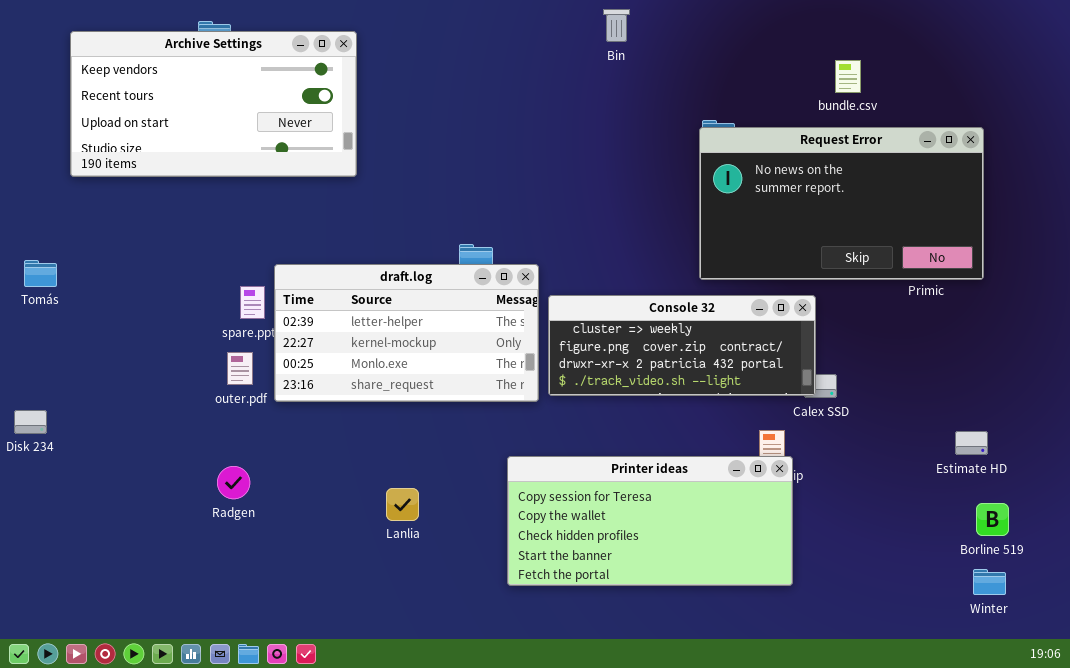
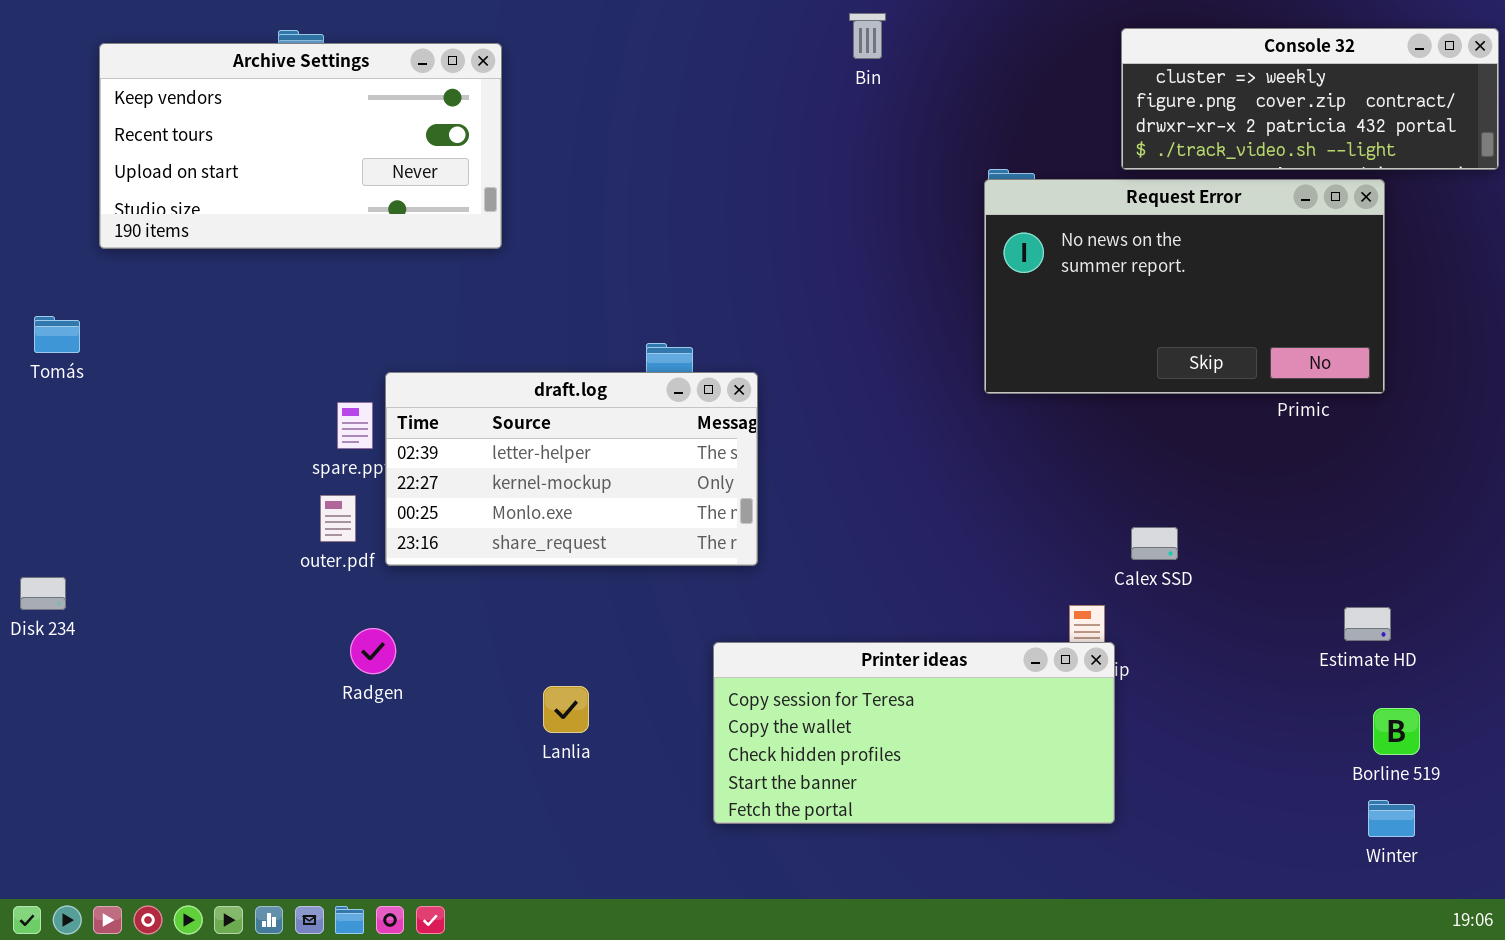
Tomás: [24,260,57,287] -> [34,316,80,353], moved
Console 32: [548,295,816,396] -> [1121,28,1499,170], moved
Radgen: [217,466,250,499] -> [350,628,396,674], moved

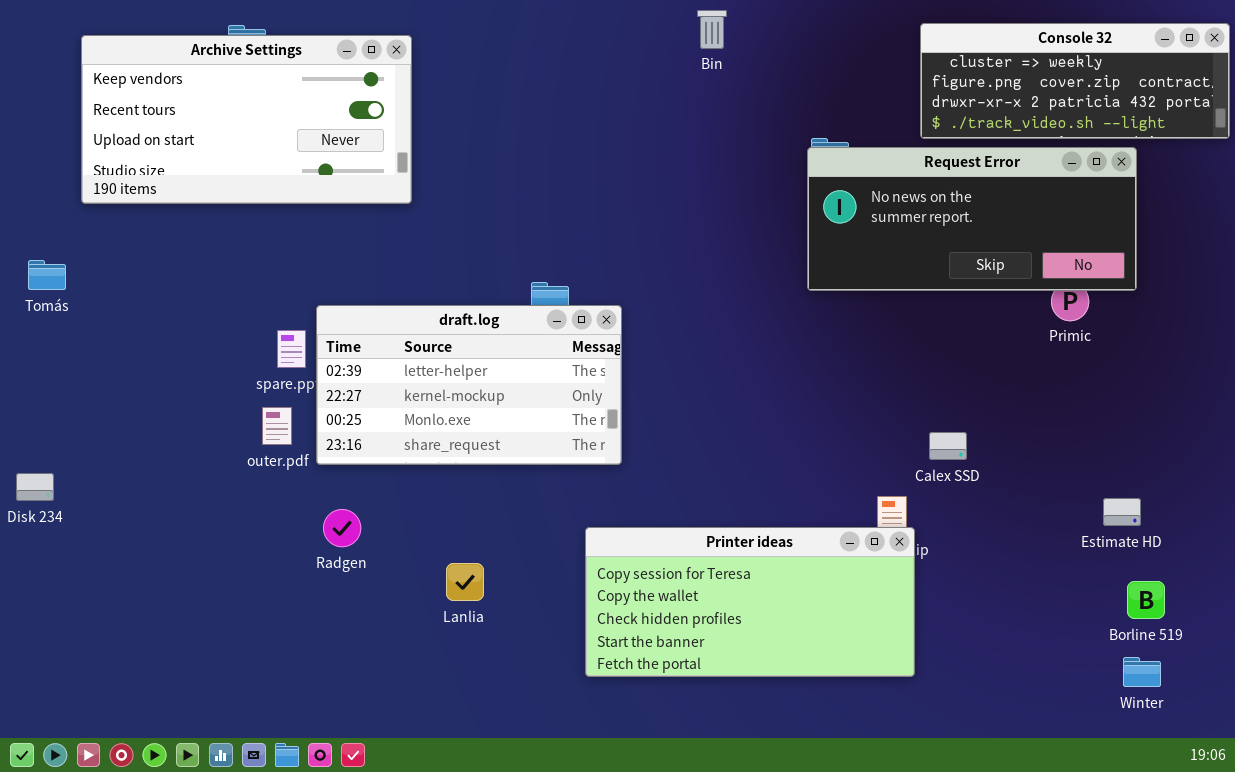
Request Error: [984,179,1385,394] -> [807,147,1137,291], resized
Radgen: [350,628,396,674] -> [323,509,361,547], moved

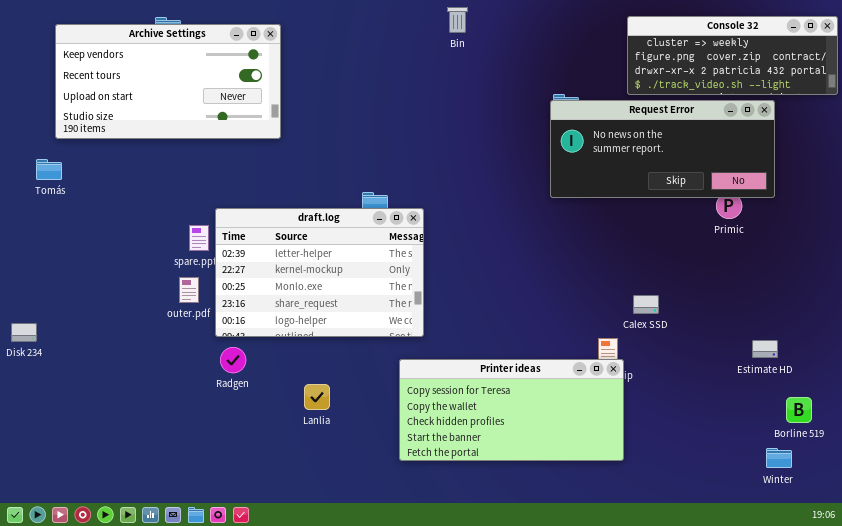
Bin: [697,10,727,49] -> [447,7,468,33], moved
Tomás: [28,260,66,290] -> [36,159,62,180], moved
draft.log: [316,305,622,465] -> [215,208,424,337], resized
Borline 519: [1127,581,1165,619] -> [786,397,812,423], moved

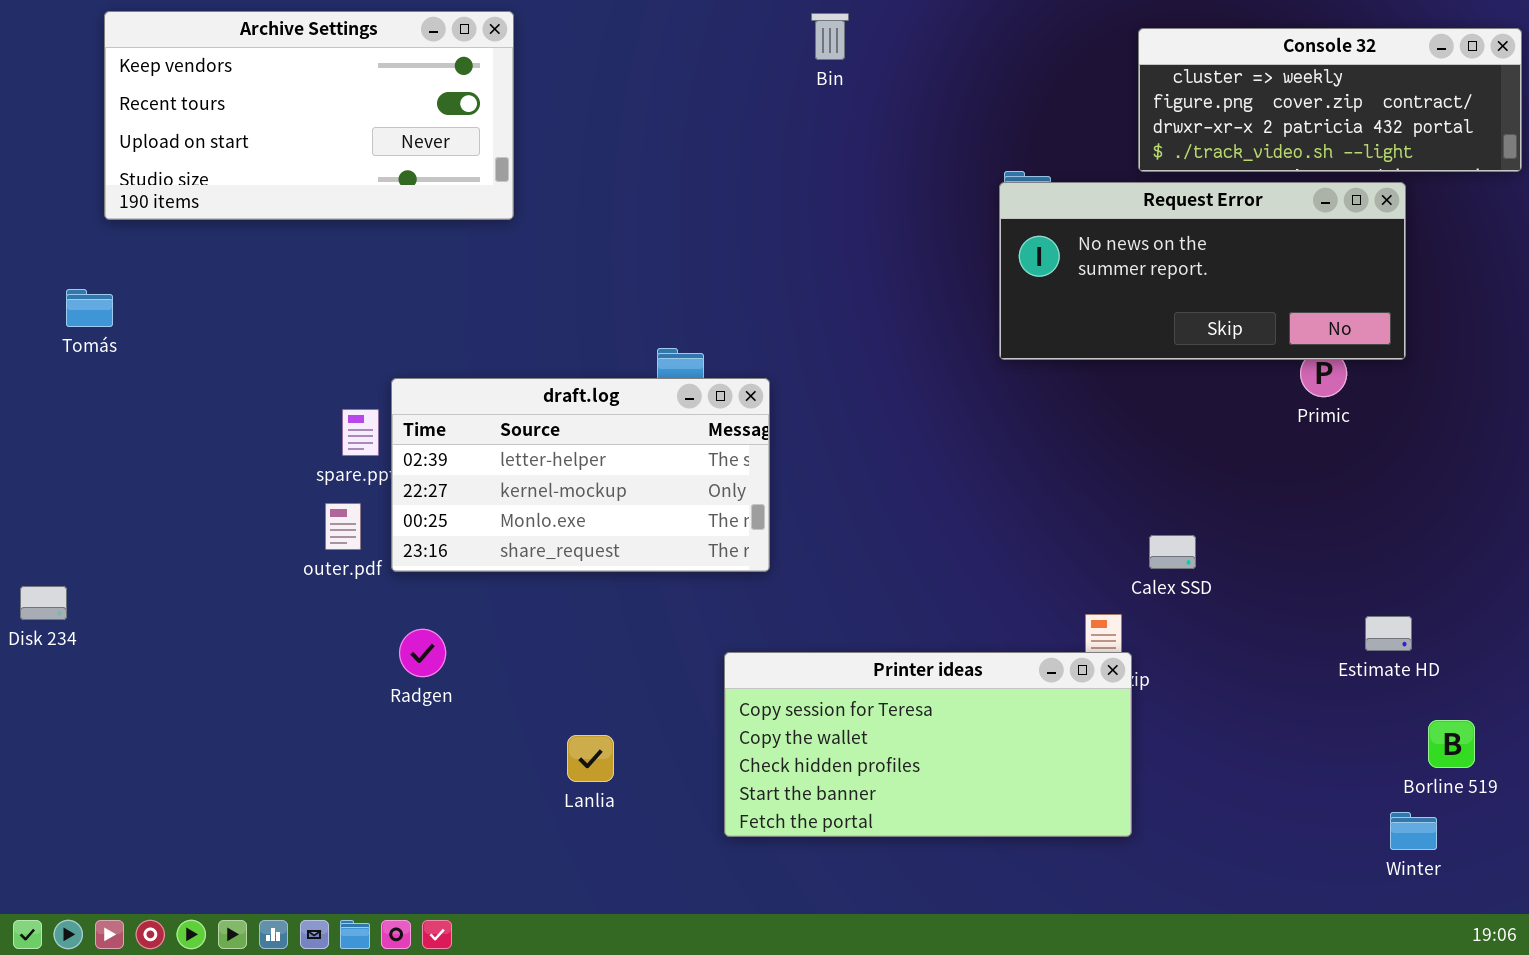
Archive Settings: [55,24,281,139] -> [104,11,514,220], moved
draft.log: [215,208,424,337] -> [391,378,770,572], resized
Lanlia: [304,384,330,410] -> [567,735,614,782], moved

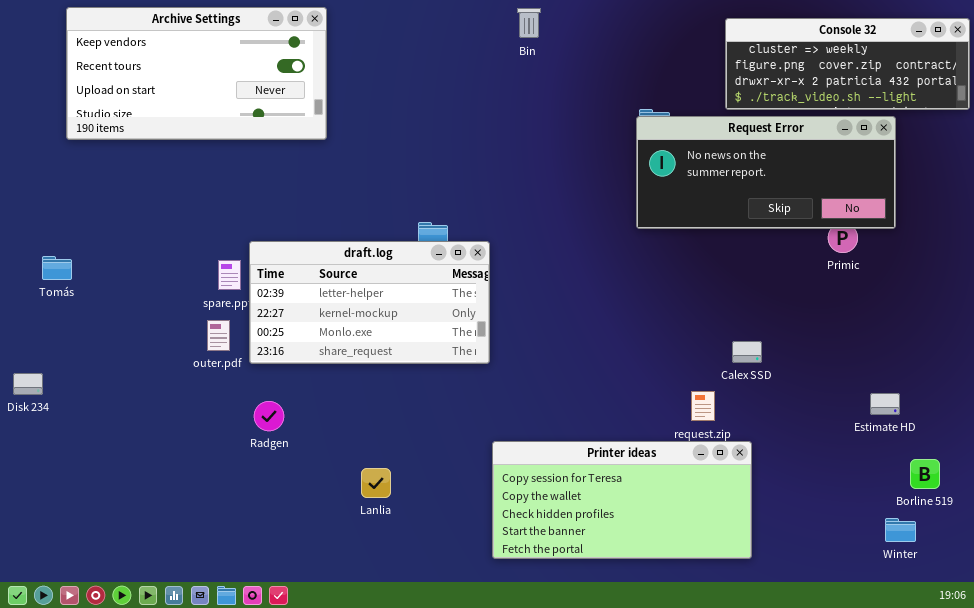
Tomás: [66,289,113,327] -> [42,256,72,280], moved
Printer ideas: [724,652,1132,837] -> [492,441,752,559], moved

